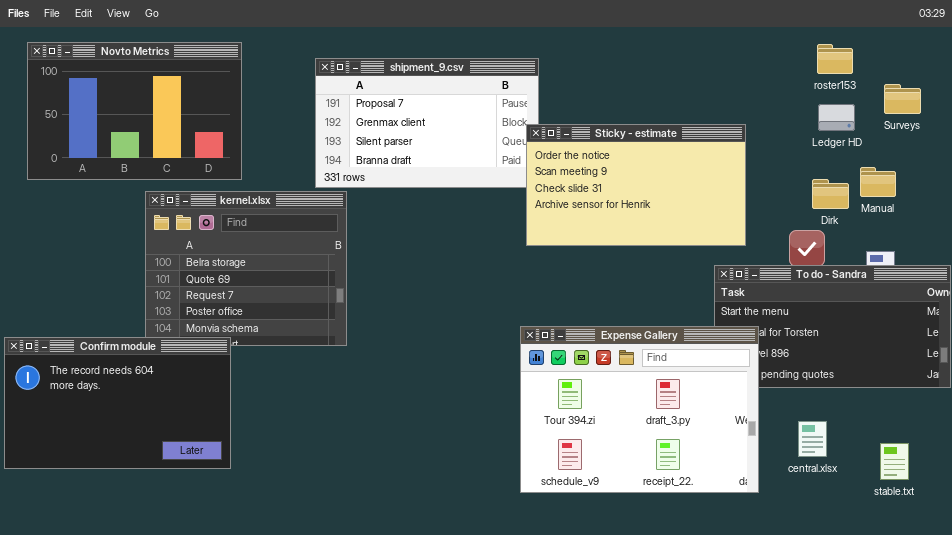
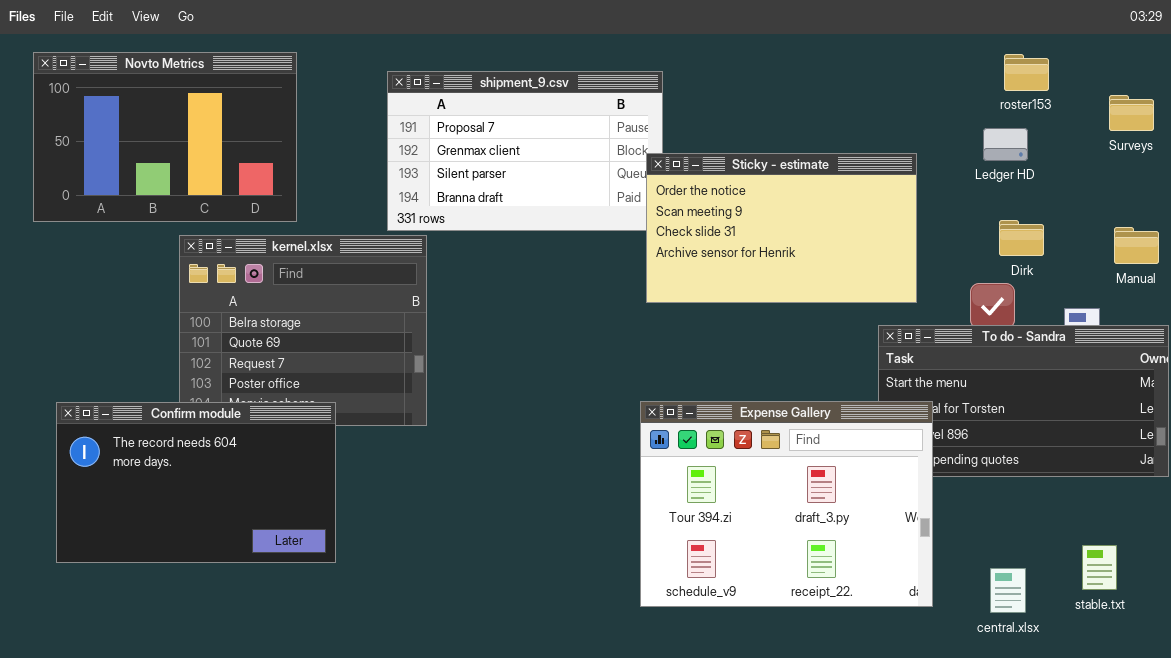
Surveys: [884,84,921,114] -> [1109,95,1154,131], moved
Ledger HD: [818,104,855,131] -> [983,128,1028,161], moved
Manual: [860,167,896,197] -> [1114,227,1159,264], moved
Confirm module: [4,337,231,469] -> [56,402,336,563], moved
central.xlsx: [798,421,827,457] -> [990,568,1026,613], moved

